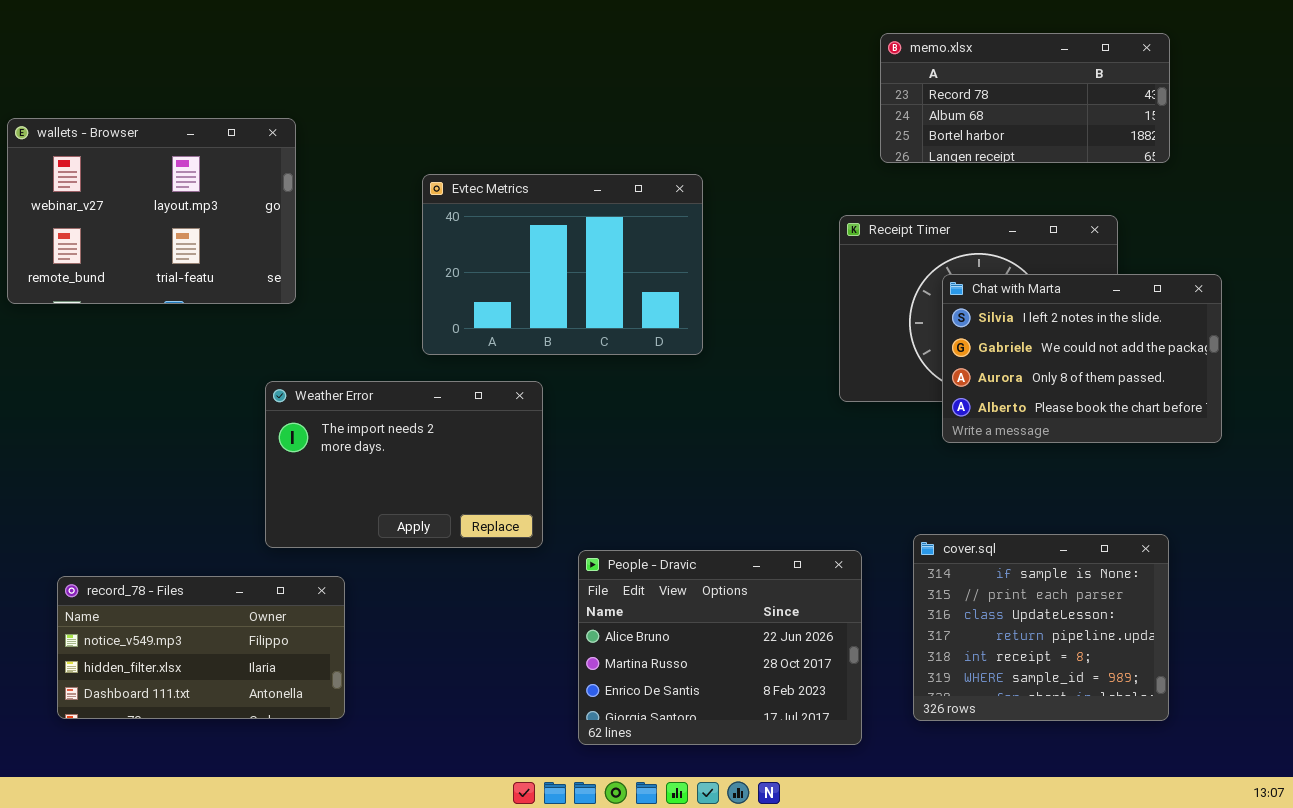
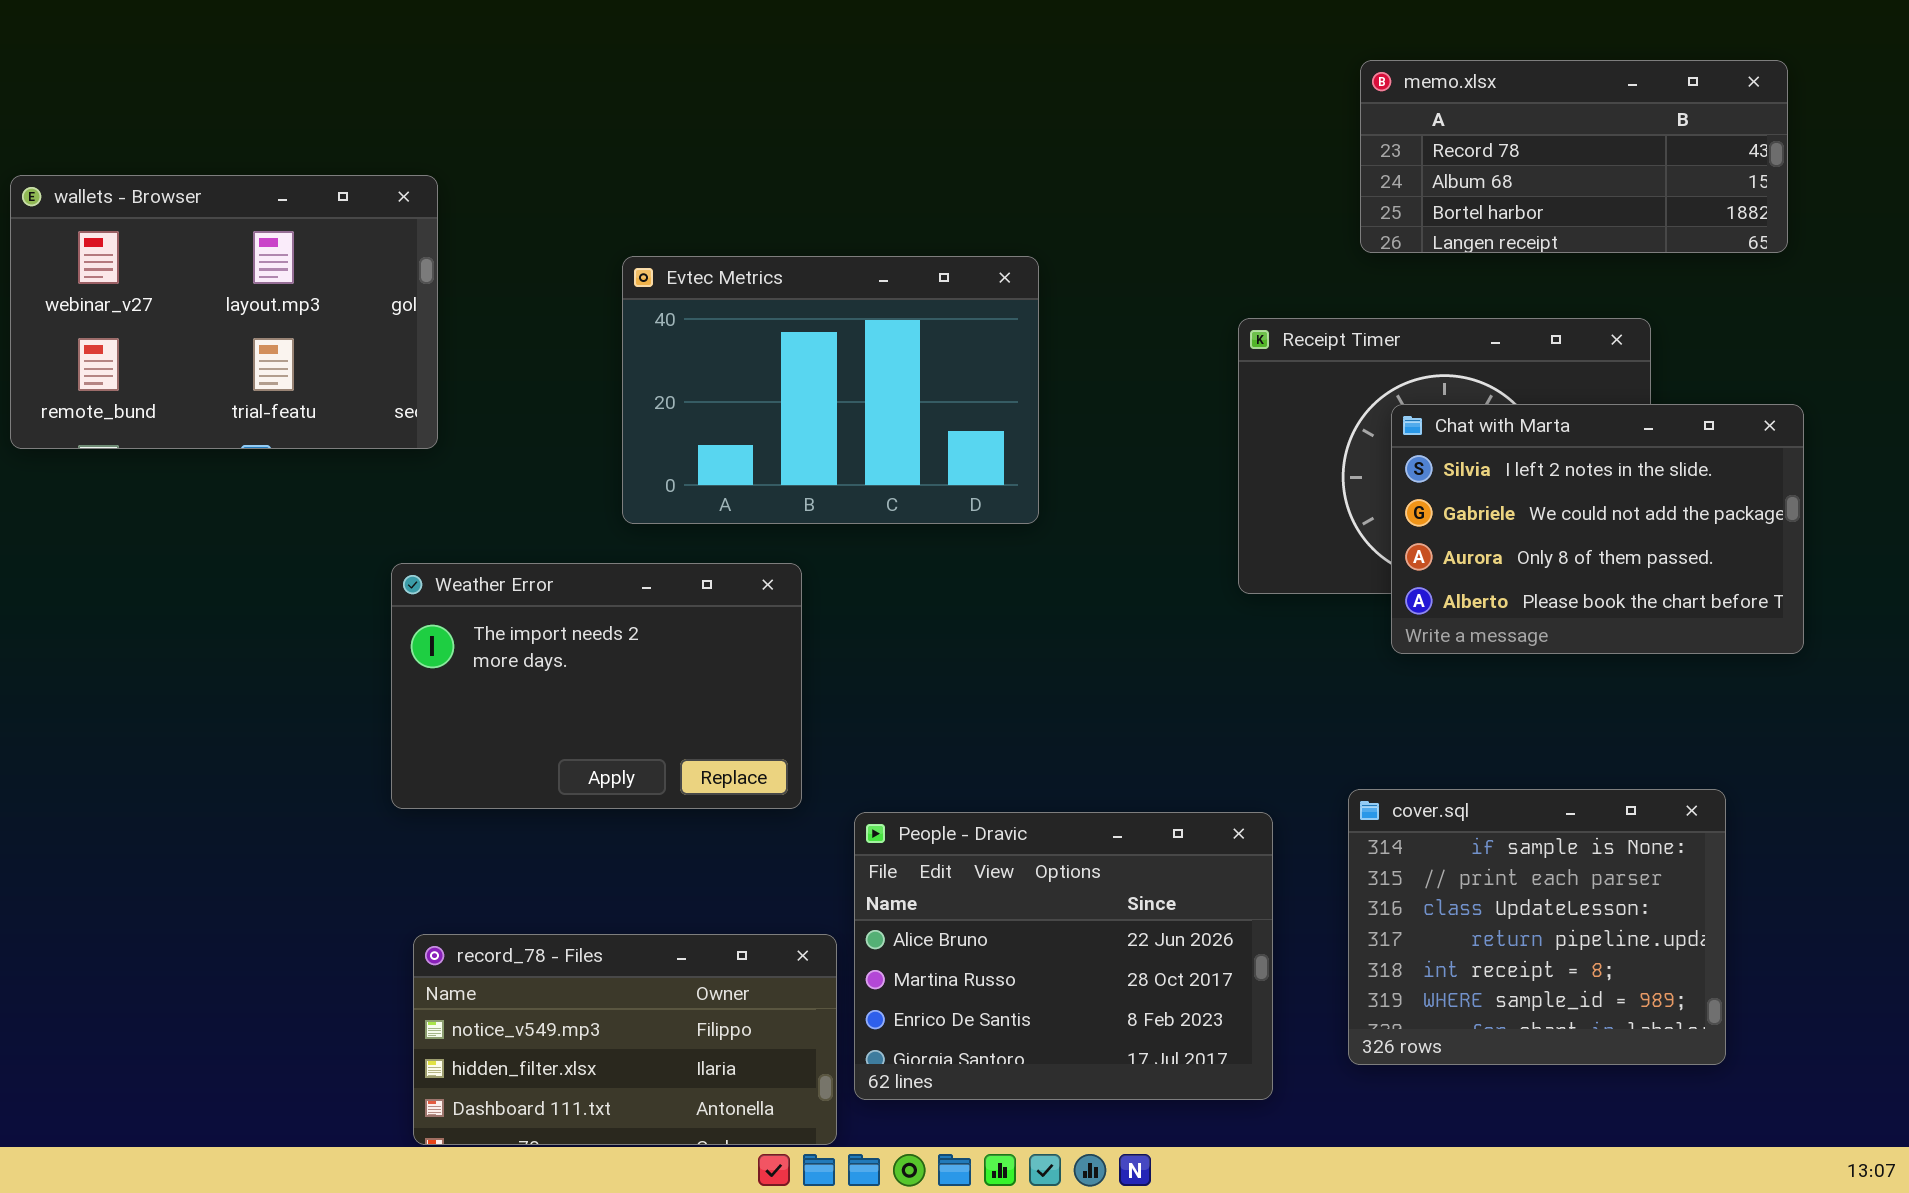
memo.xlsx: [880,33,1170,163] -> [1360,60,1788,253], moved
record_78 - Files: [57,576,345,719] -> [413,934,837,1145], moved

